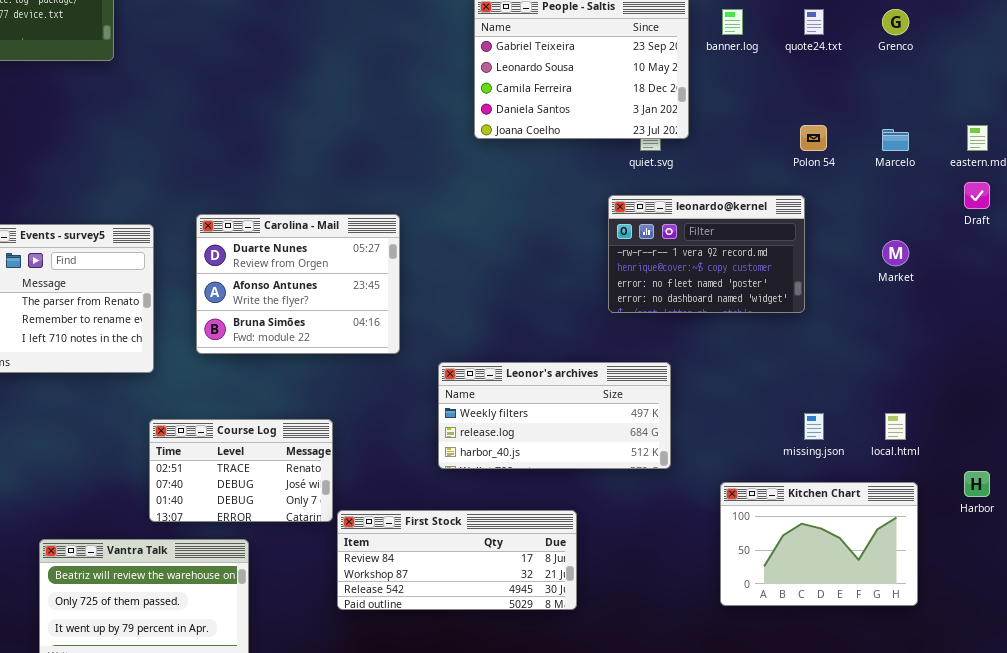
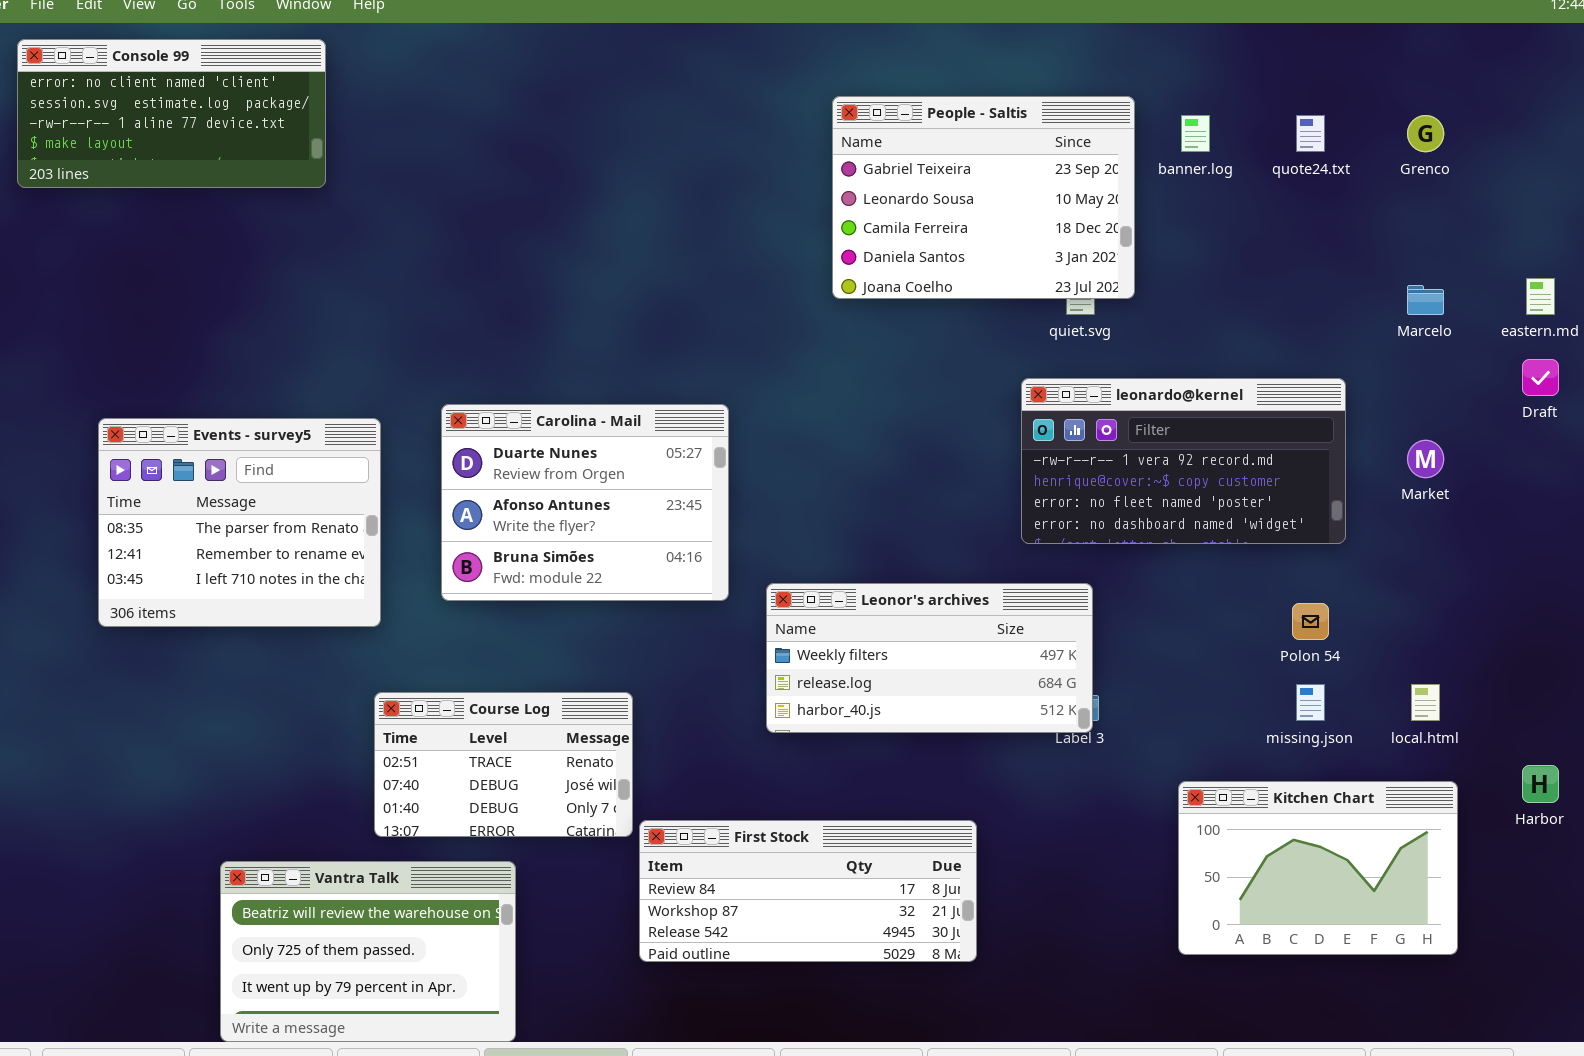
Polon 54: [800,125,827,151] -> [1292,603,1329,640], moved
leonardo@kernel: [608,195,805,313] -> [1021,378,1346,544], resized
Leonor's archives: [438,362,671,469] -> [766,583,1093,733], moved

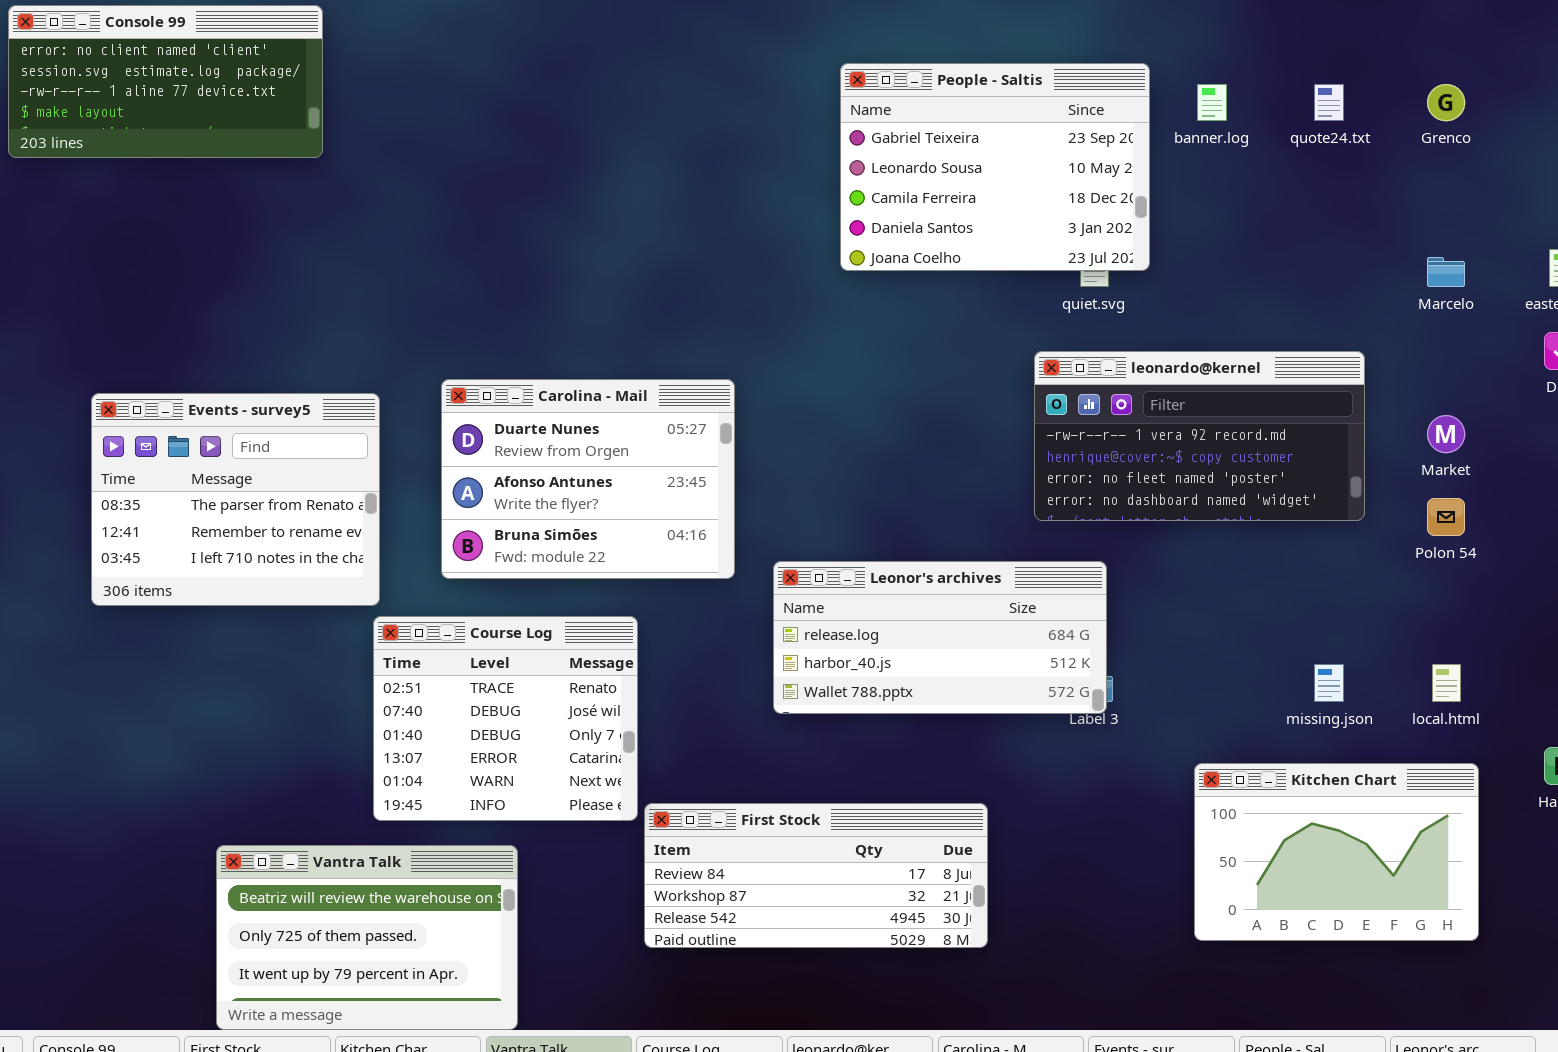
Leonor's archives: [766,583,1093,733] -> [773,561,1107,714], scrolled down 1 row
Polon 54: [1292,603,1329,640] -> [1427,498,1465,536], moved
Course Log: [374,692,633,837] -> [373,616,638,821], resized

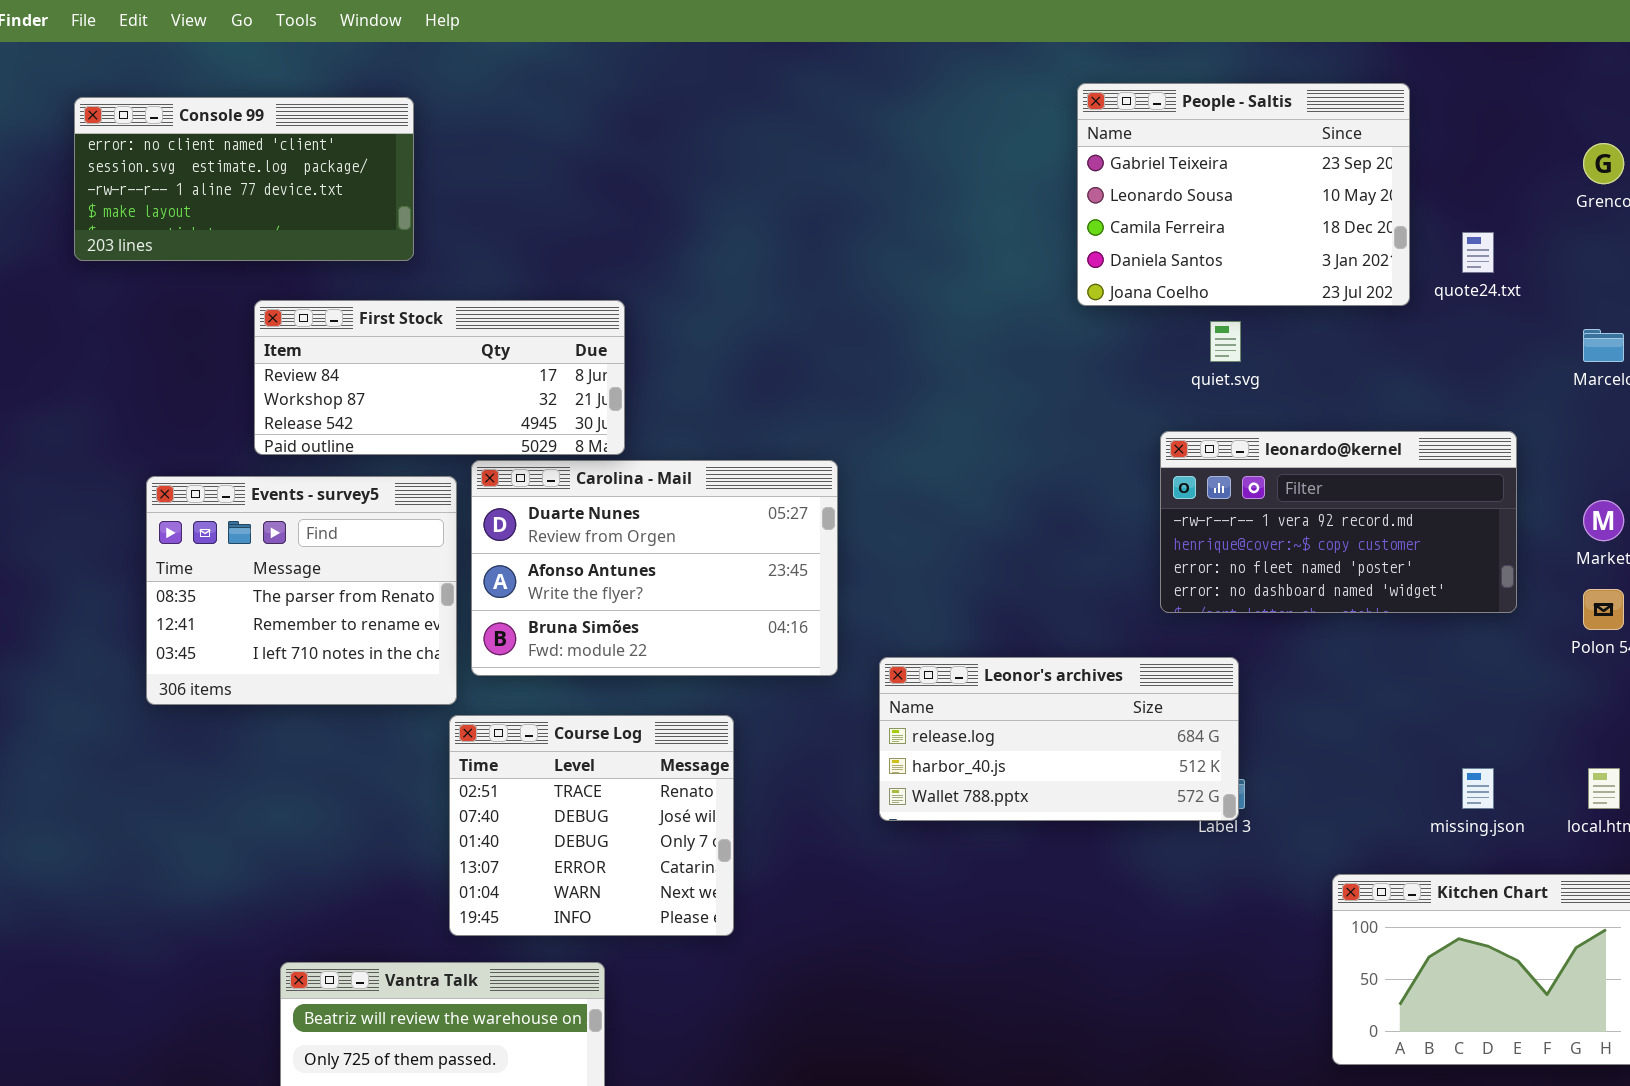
Console 99: [8,5,323,158] -> [74,97,414,261], moved
People - Saltis: [840,63,1150,271] -> [1077,83,1410,306], moved
quote24.txt: [1314,84,1344,121] -> [1462,232,1494,273], moved
Carolina - Mail: [441,379,735,579] -> [471,460,838,676], resized
First Stock: [644,803,988,948] -> [254,300,625,455], moved

